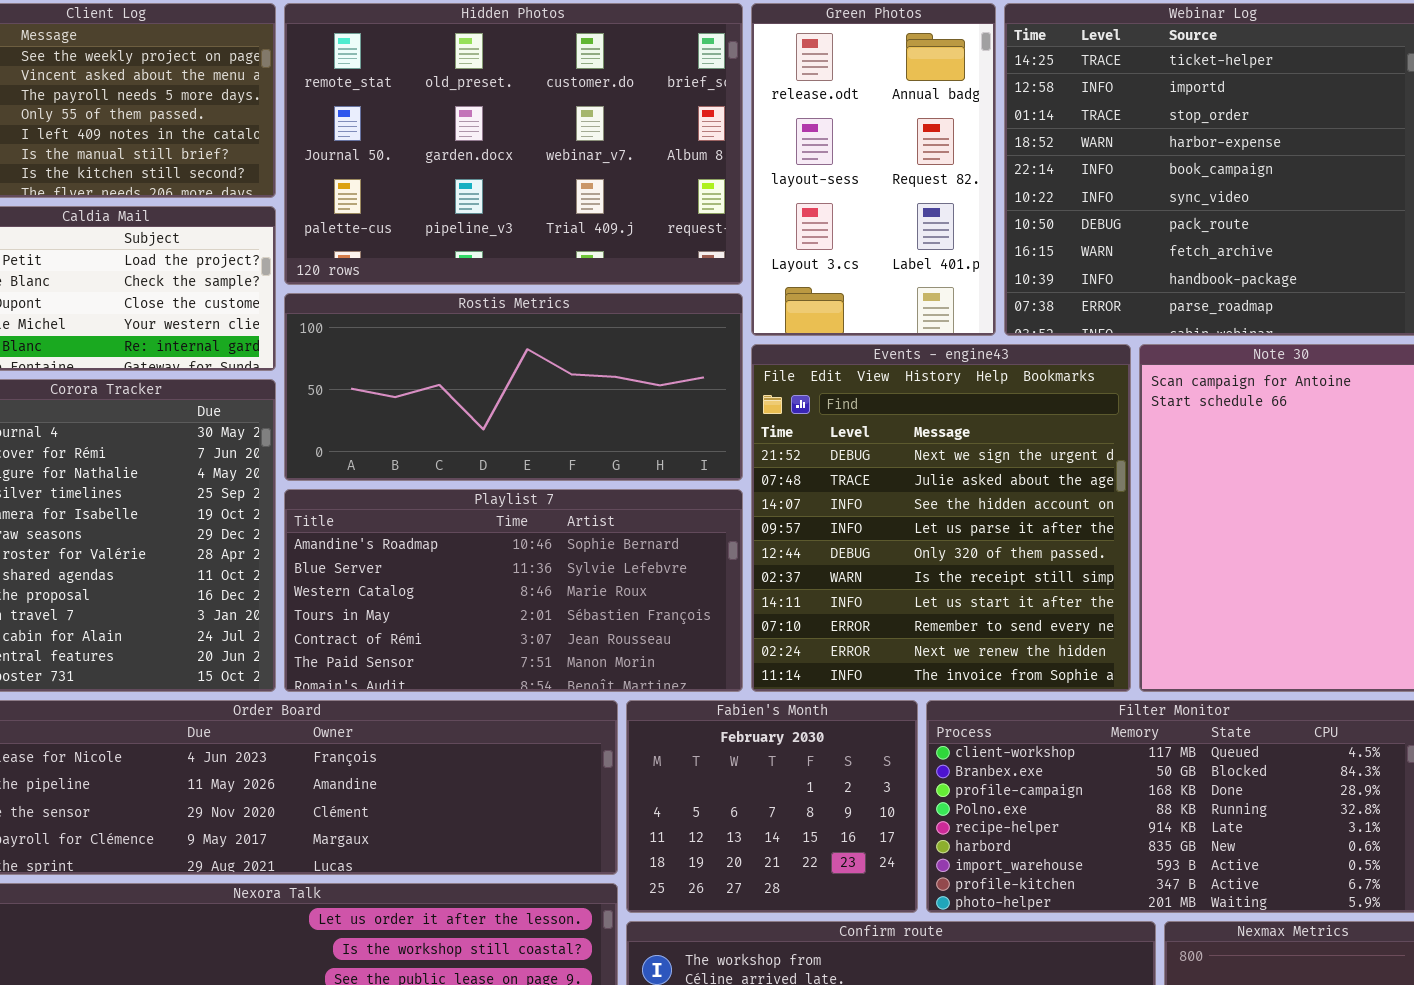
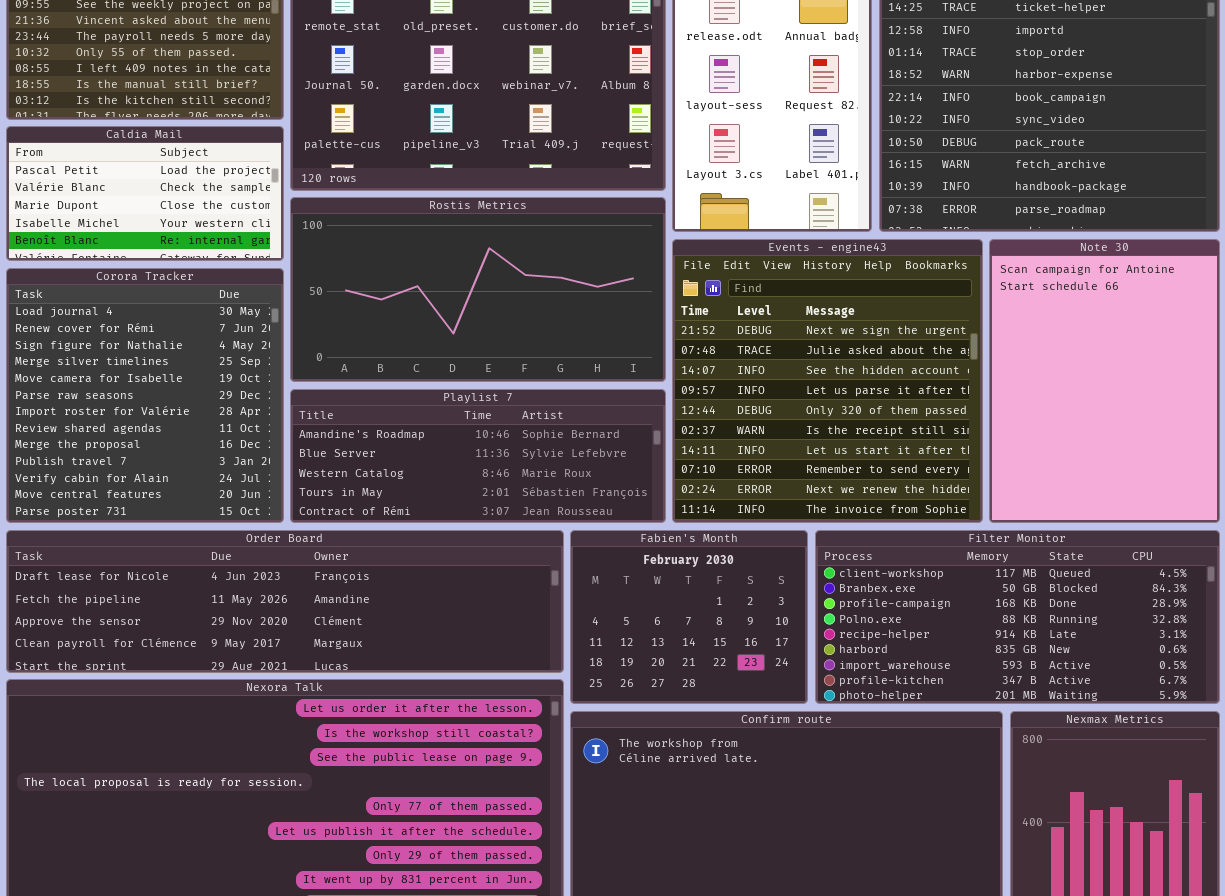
Rostis Metrics: [284,293,743,481] -> [290,197,666,382], resized
Playlist 7: [284,489,743,692] -> [290,389,666,523], resized

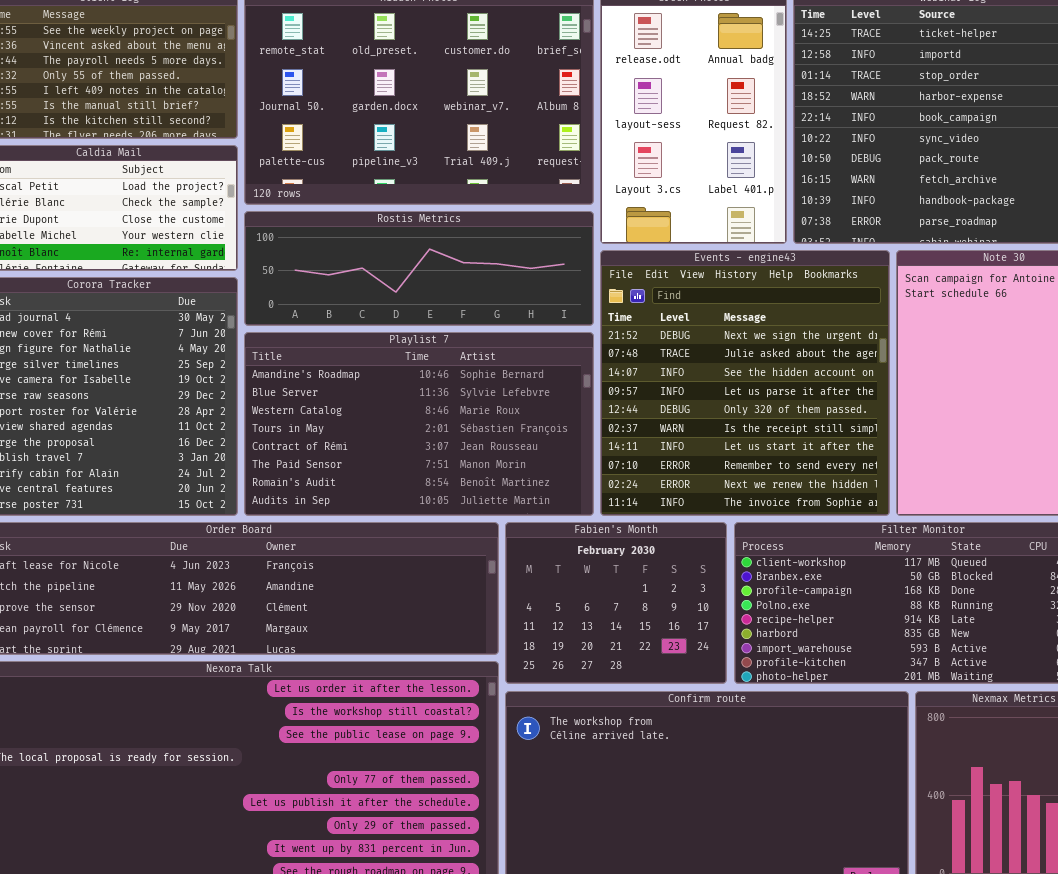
Rostis Metrics: [290,197,666,382] -> [244,211,594,326], resized
Playlist 7: [290,389,666,523] -> [244,332,594,516], resized

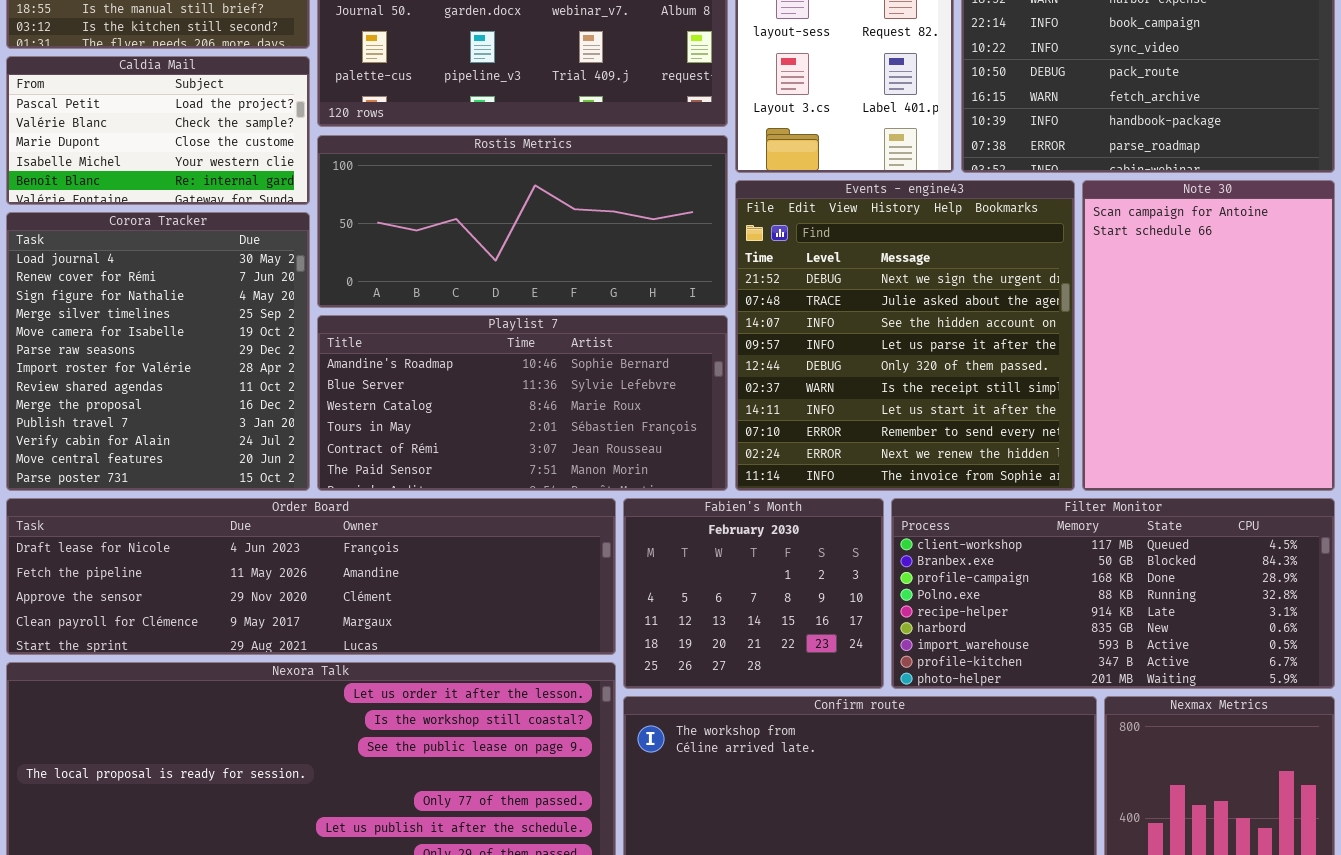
Rostis Metrics: [244,211,594,326] -> [317,135,728,308], resized
Playlist 7: [244,332,594,516] -> [317,315,728,491], resized

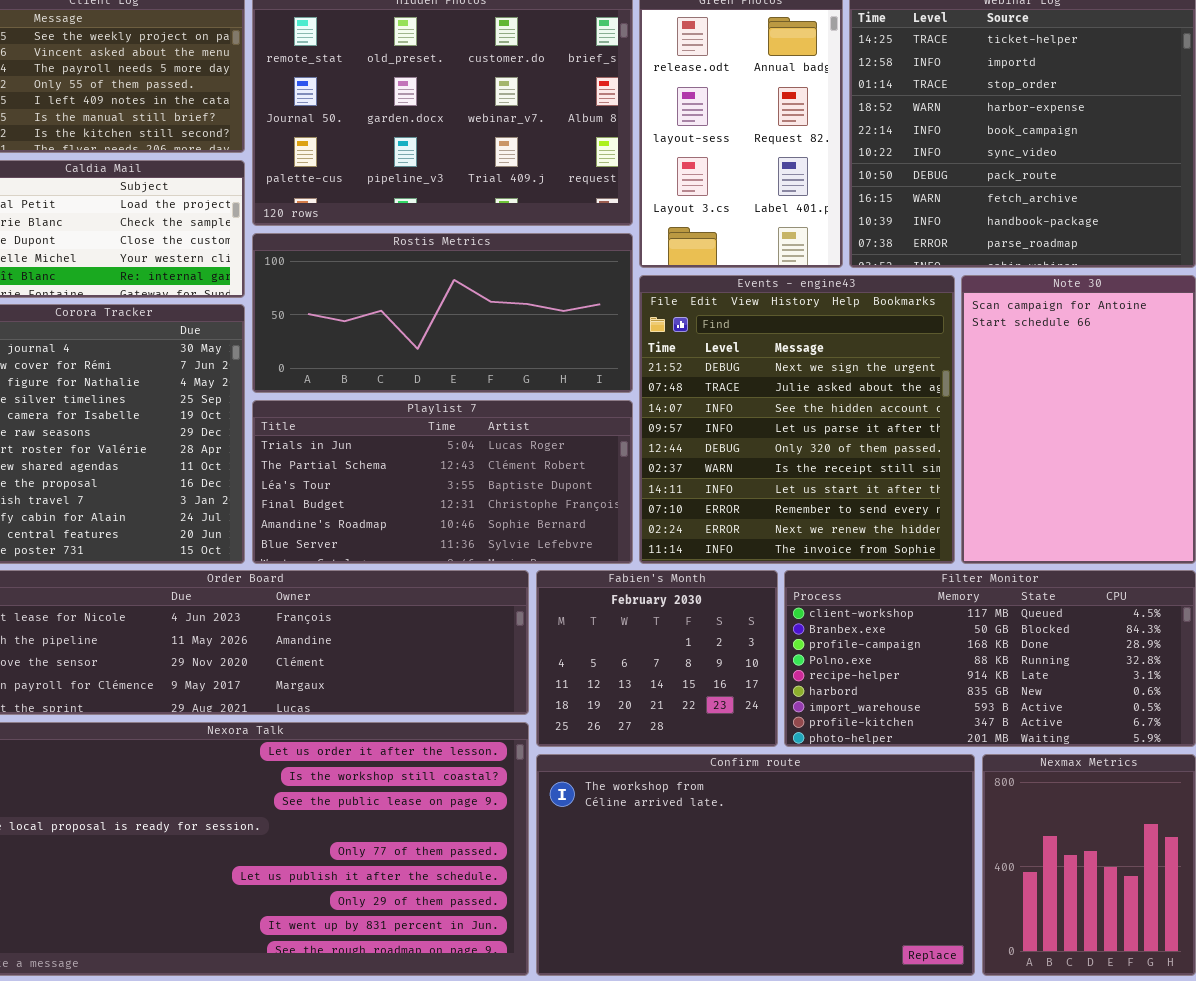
Playlist 7: [317,315,728,491] -> [252,400,633,564], scrolled up 4 rows

